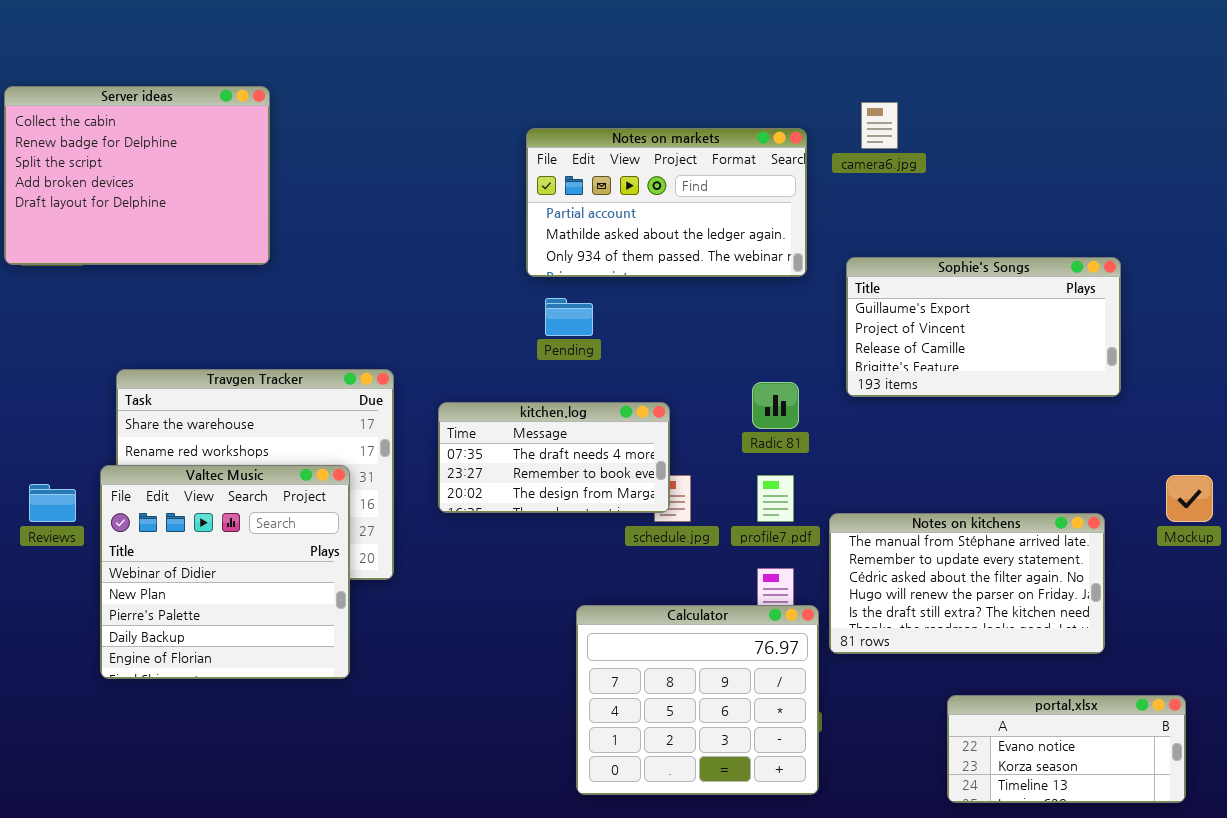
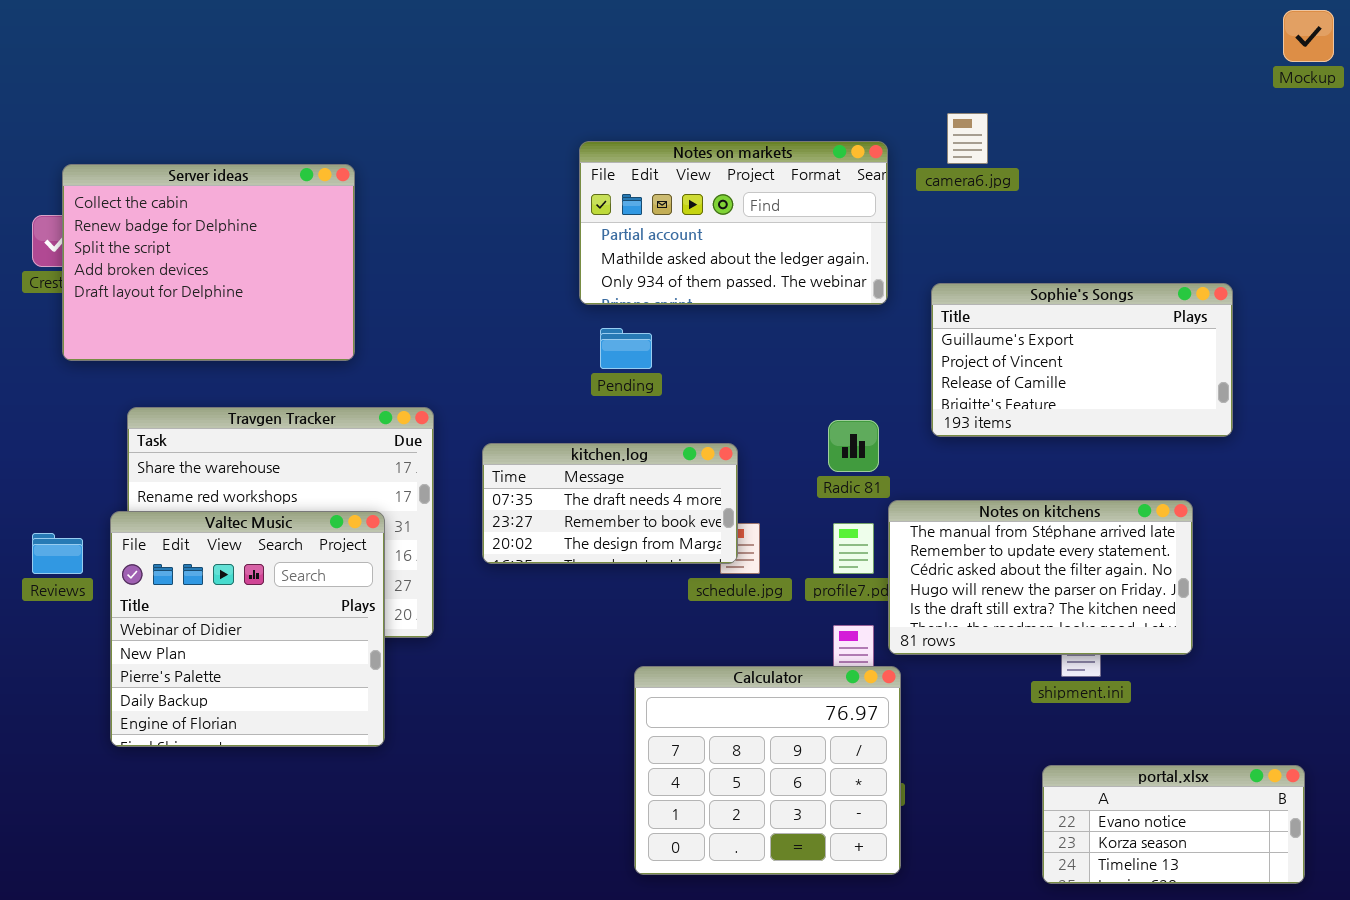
Server ideas: [4,86,270,265] -> [62,164,355,361], moved
Mockup: [1166,475,1213,522] -> [1283,10,1334,62], moved
Notes on kitchens: [829,513,1105,654] -> [888,500,1193,655], moved

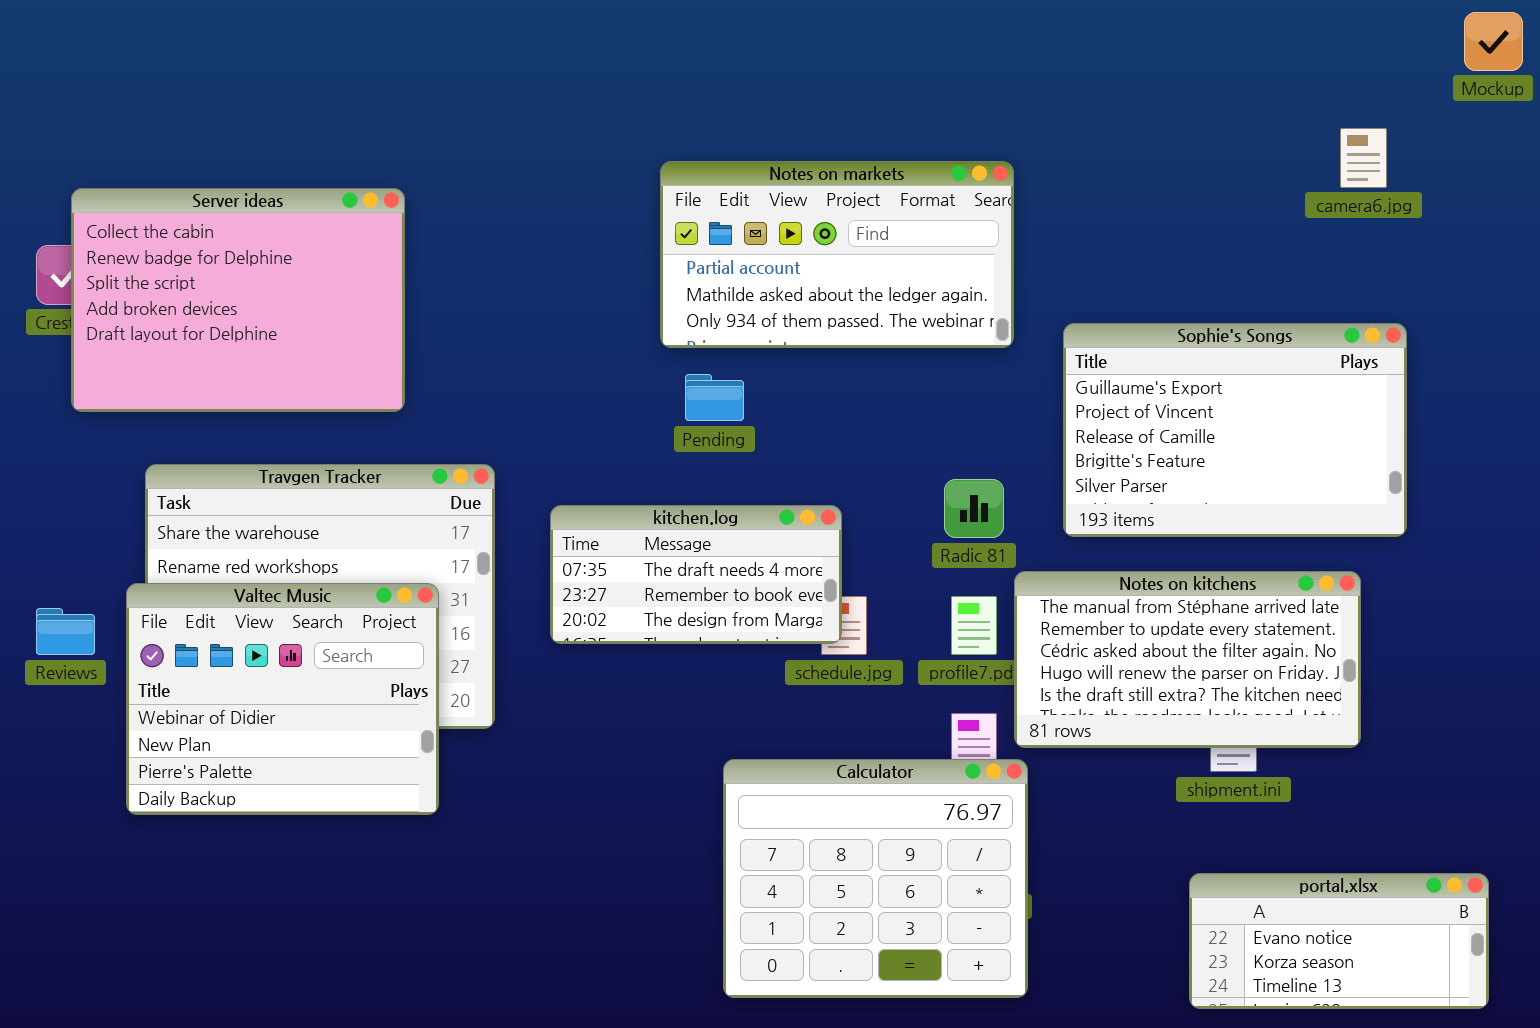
camera6.jpg: [947,113,988,164] -> [1340,128,1387,188], moved
Sophie's Songs: [931,283,1233,437] -> [1063,323,1407,537], resized
Valtec Music: [110,511,385,747] -> [126,583,439,815], resized

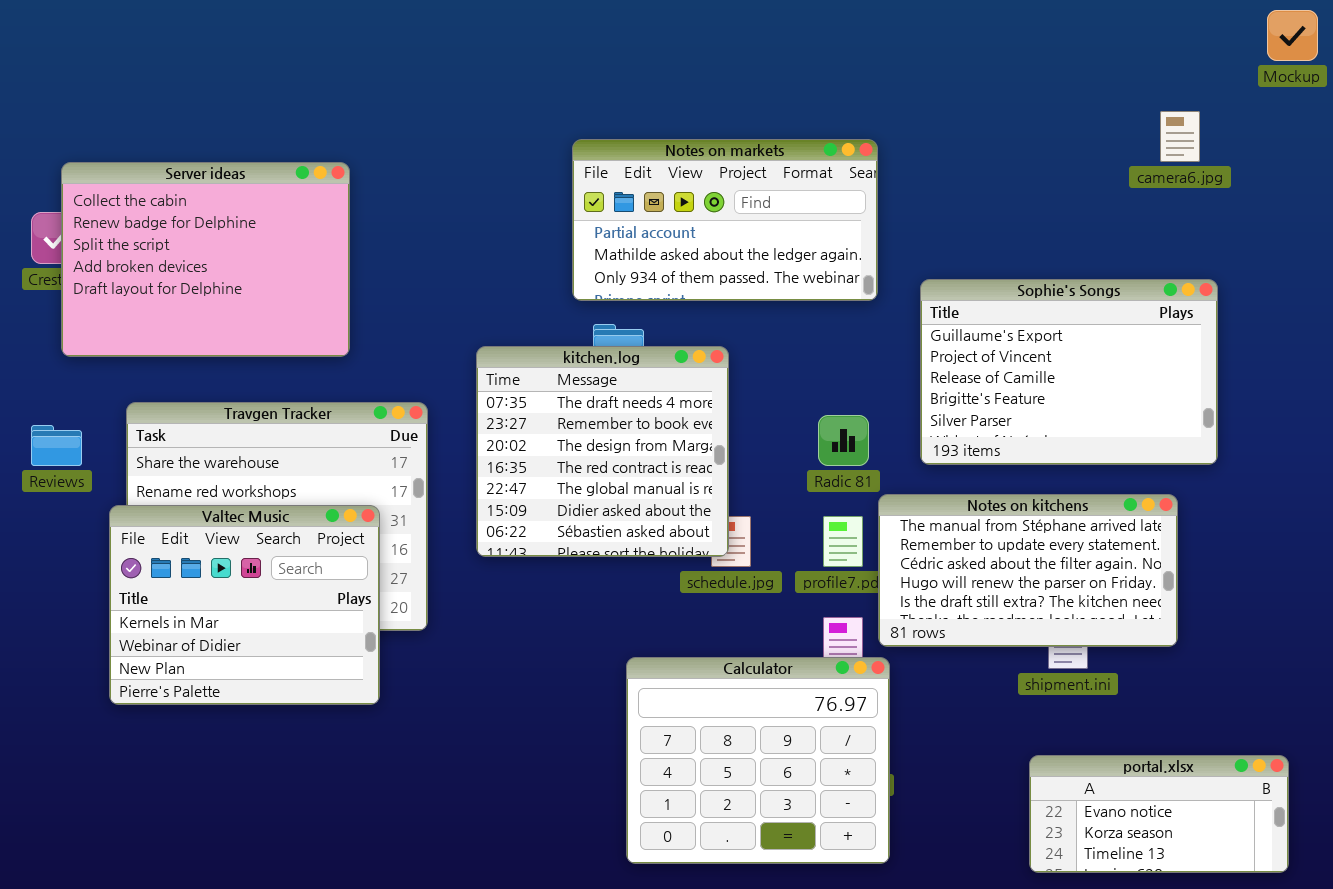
kitchen.log: [550,505,842,644] -> [476,346,729,557], resized
Valtec Music: [126,583,439,815] -> [109,505,380,705], scrolled up 1 row
Reviews: [36,608,95,655] -> [31,425,82,466], moved

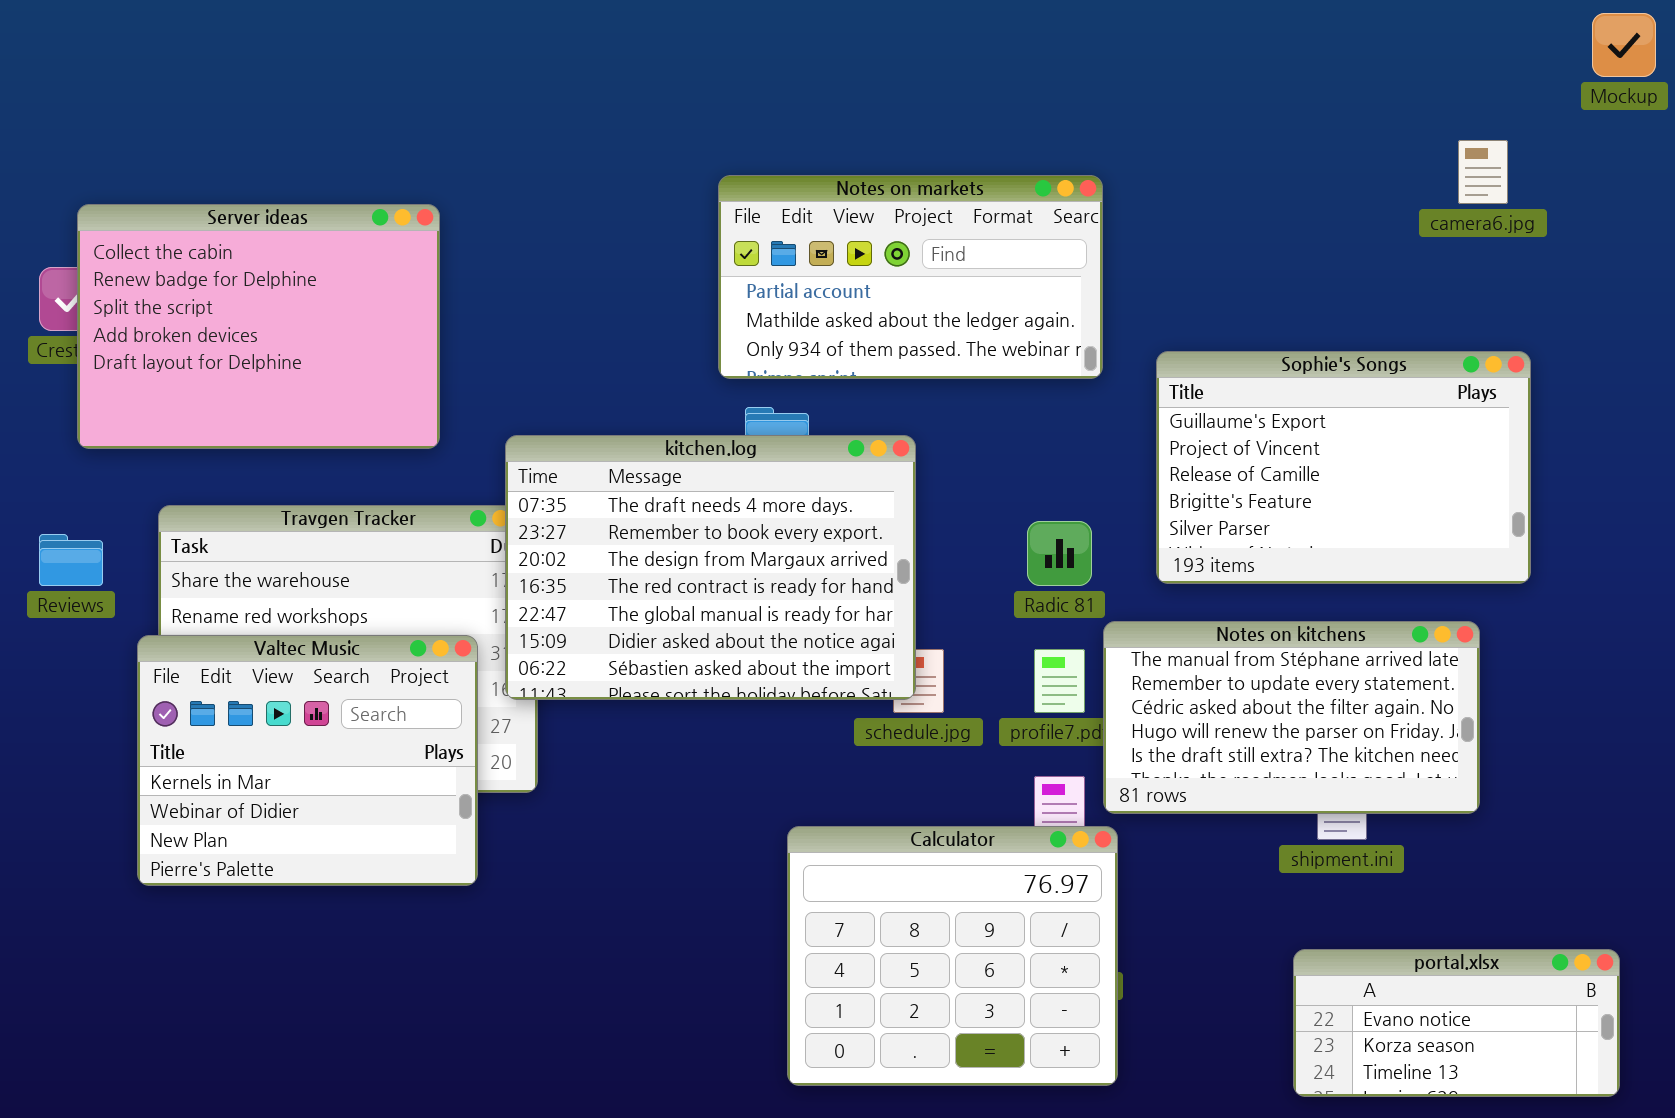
kitchen.log: [476,346,729,557] -> [505,435,916,700], resized

